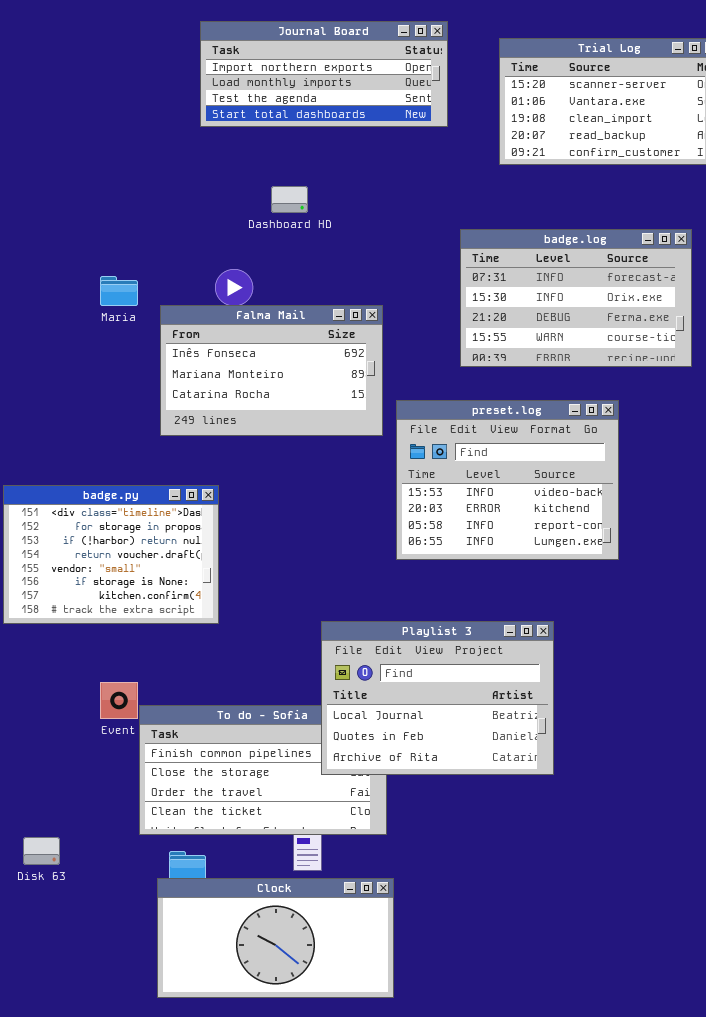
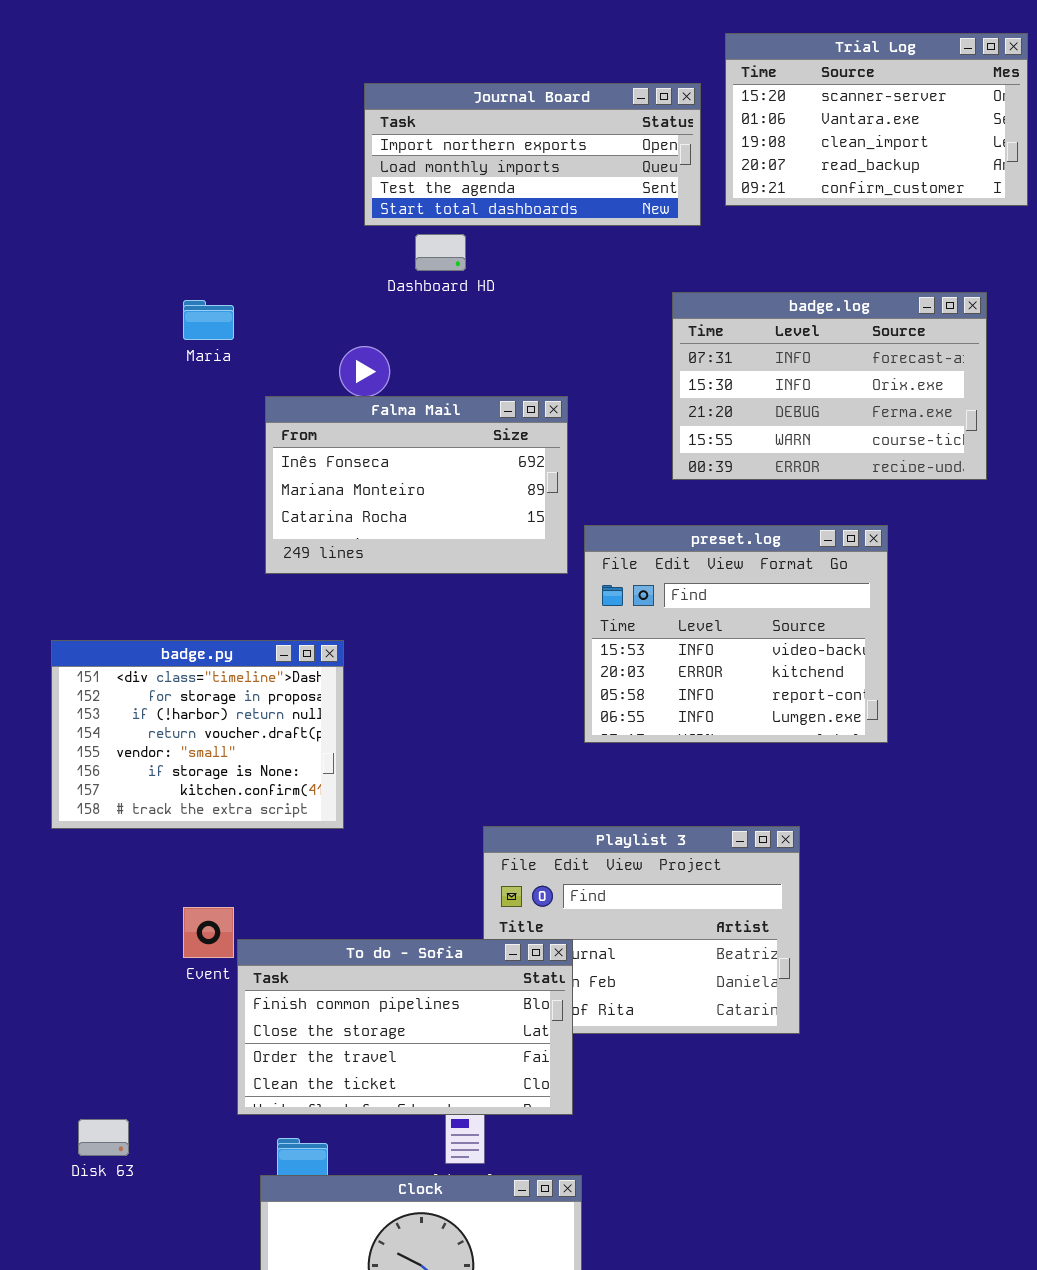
Journal Board: [200,21,448,127] -> [364,83,701,226], moved
Maria: [100,276,138,306] -> [183,300,234,340], moved
To do - Sofia: [139,705,387,835] -> [237,939,573,1115], raised

